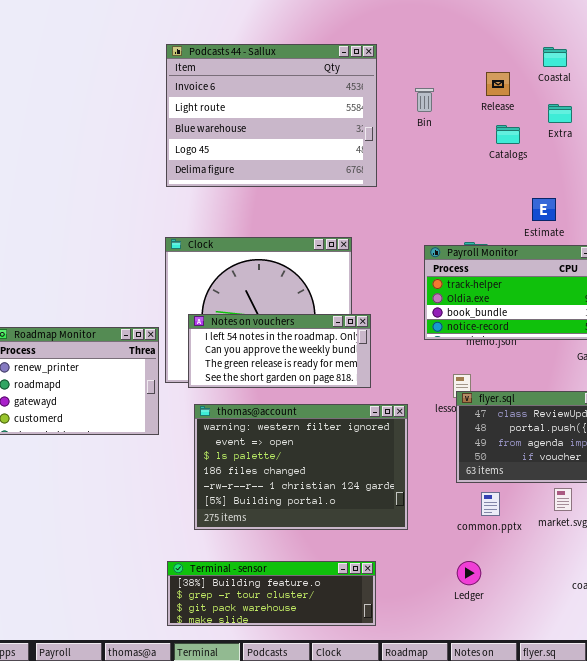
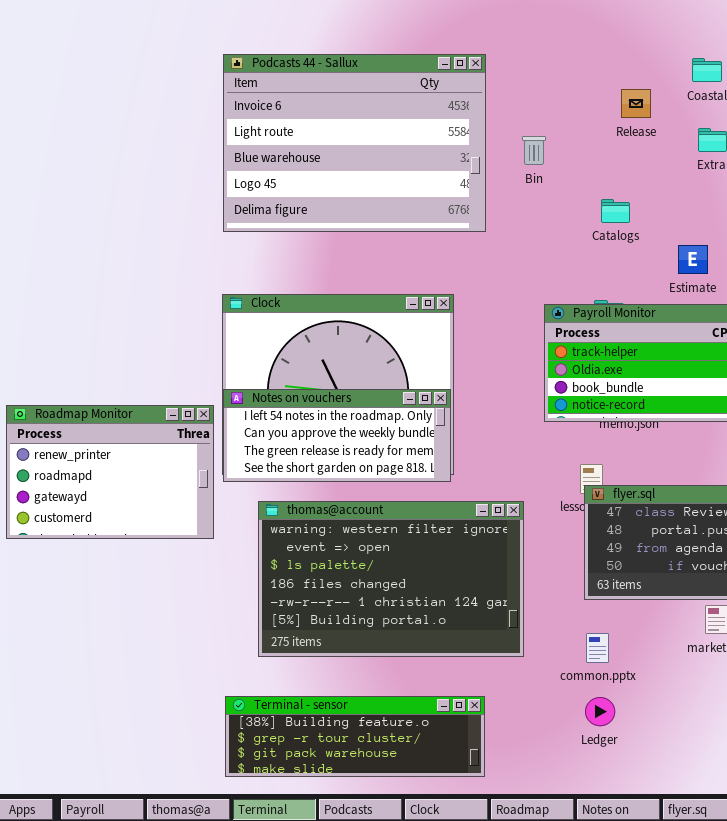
Bin: [415,88,434,112] -> [522,136,546,165], moved
Catalogs: [496,125,520,144] -> [601,199,630,223], moved
Notes on vouchers: [188,314,371,388] -> [223,389,451,482], moved
common.pptx: [481,492,500,516] -> [586,633,609,663], moved

